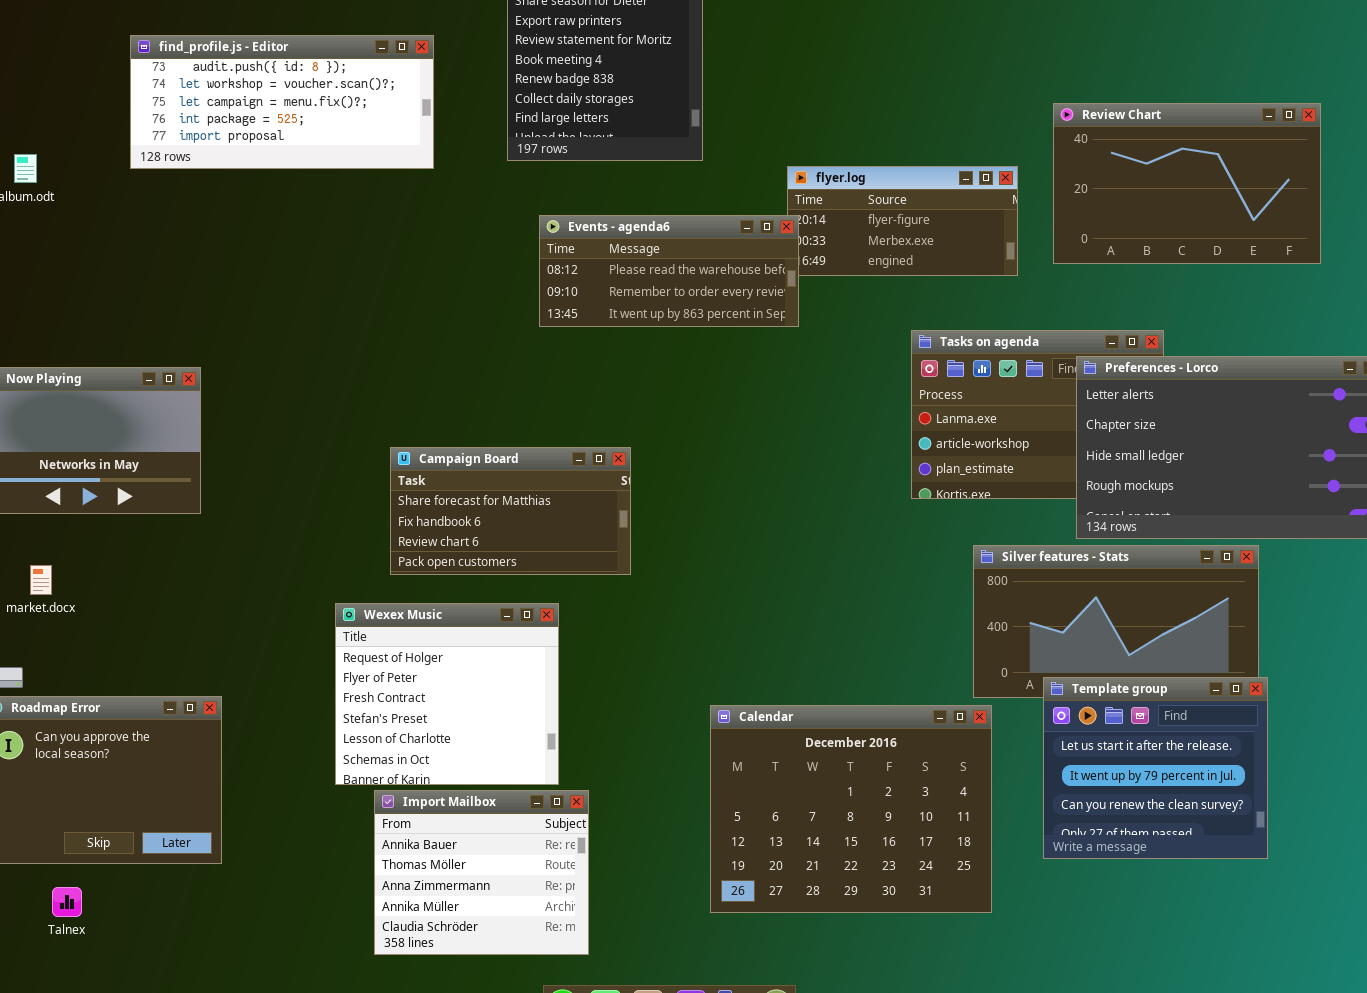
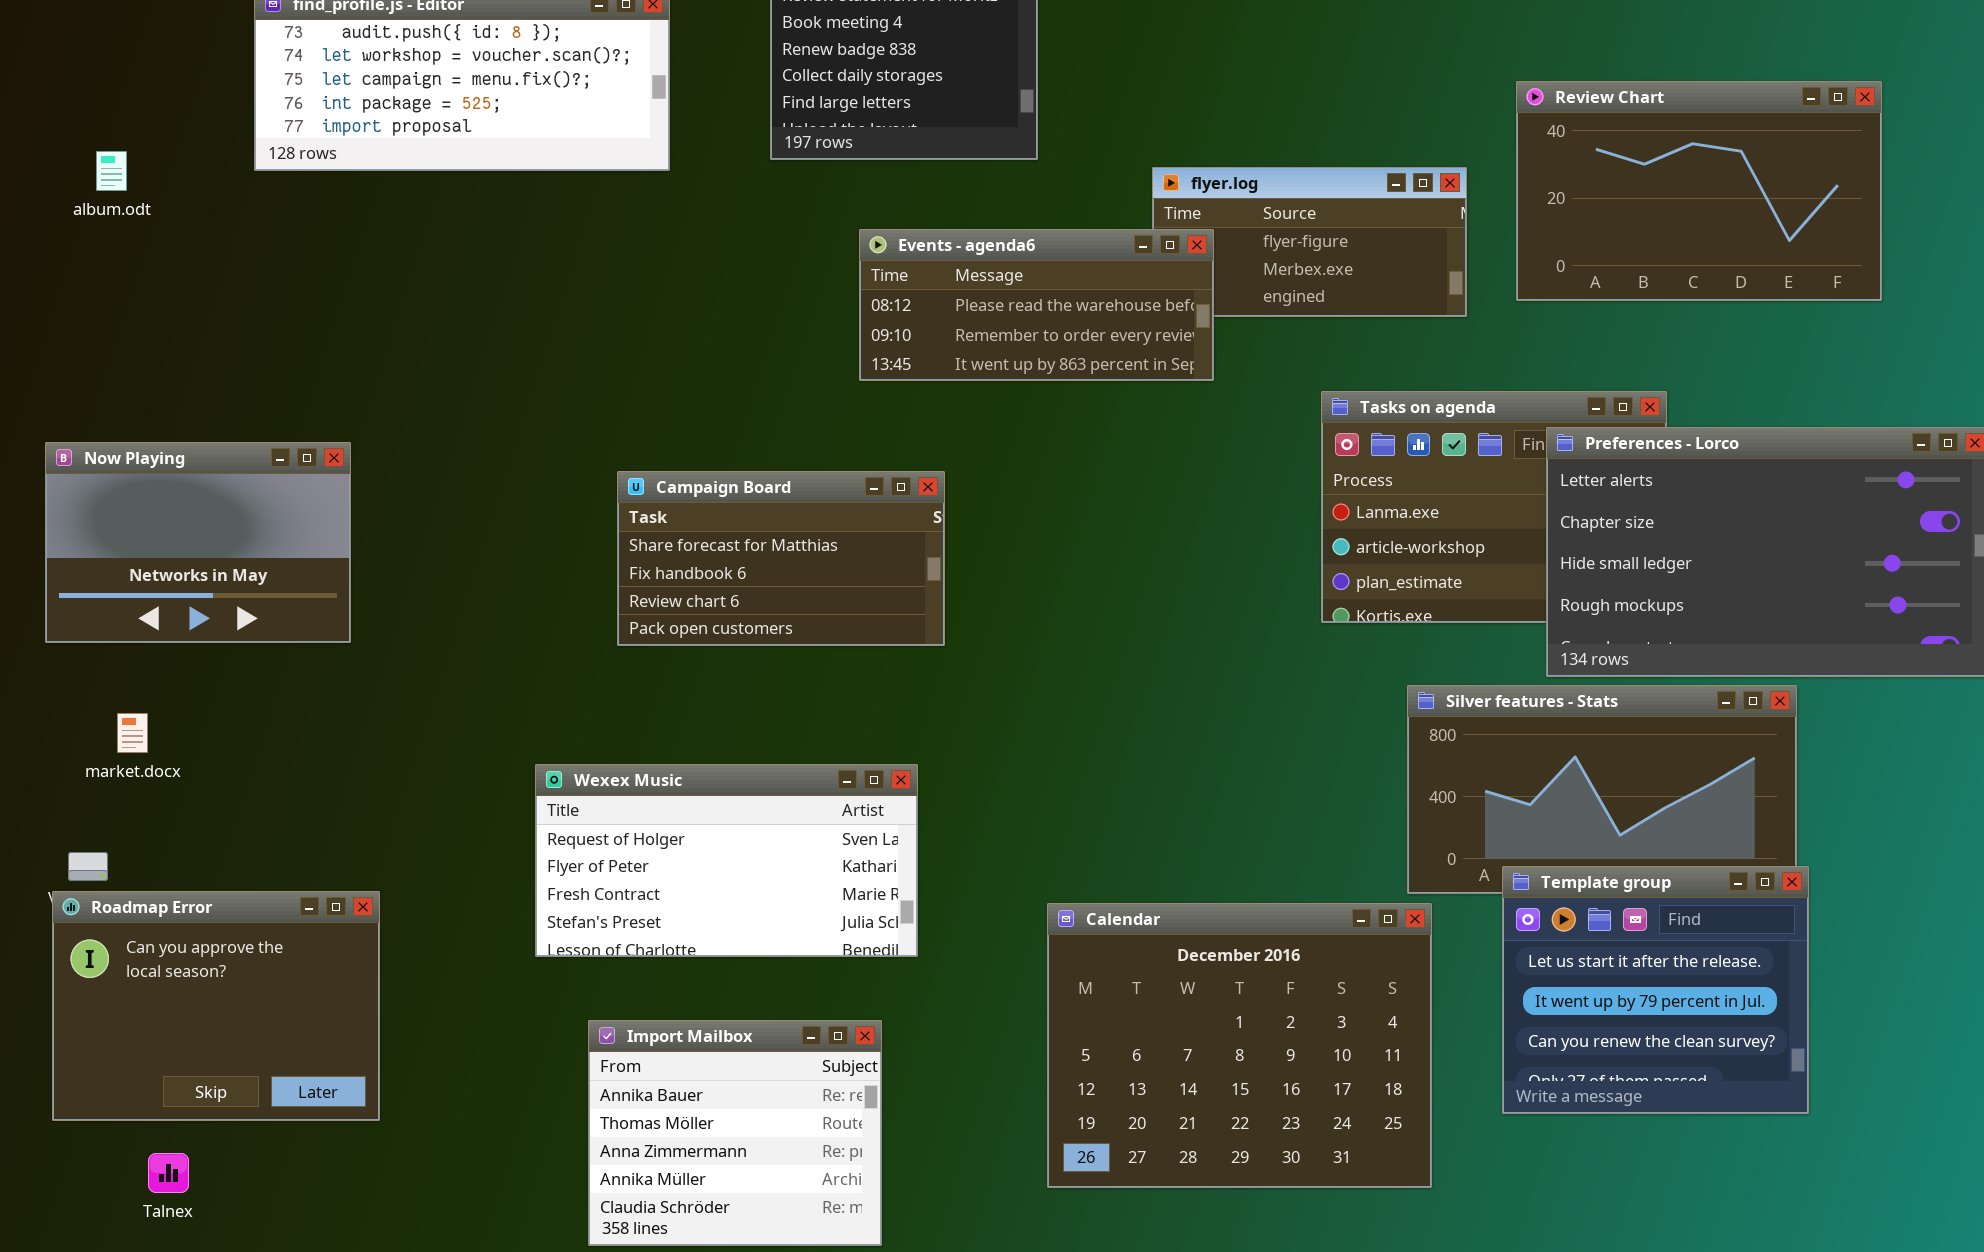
Events - agenda6: [539,215,799,327] -> [859,229,1214,381], moved
Campaign Board: [390,447,631,575] -> [617,471,945,646], moved
Wexex Music: [335,603,559,785] -> [535,764,918,957], resized

